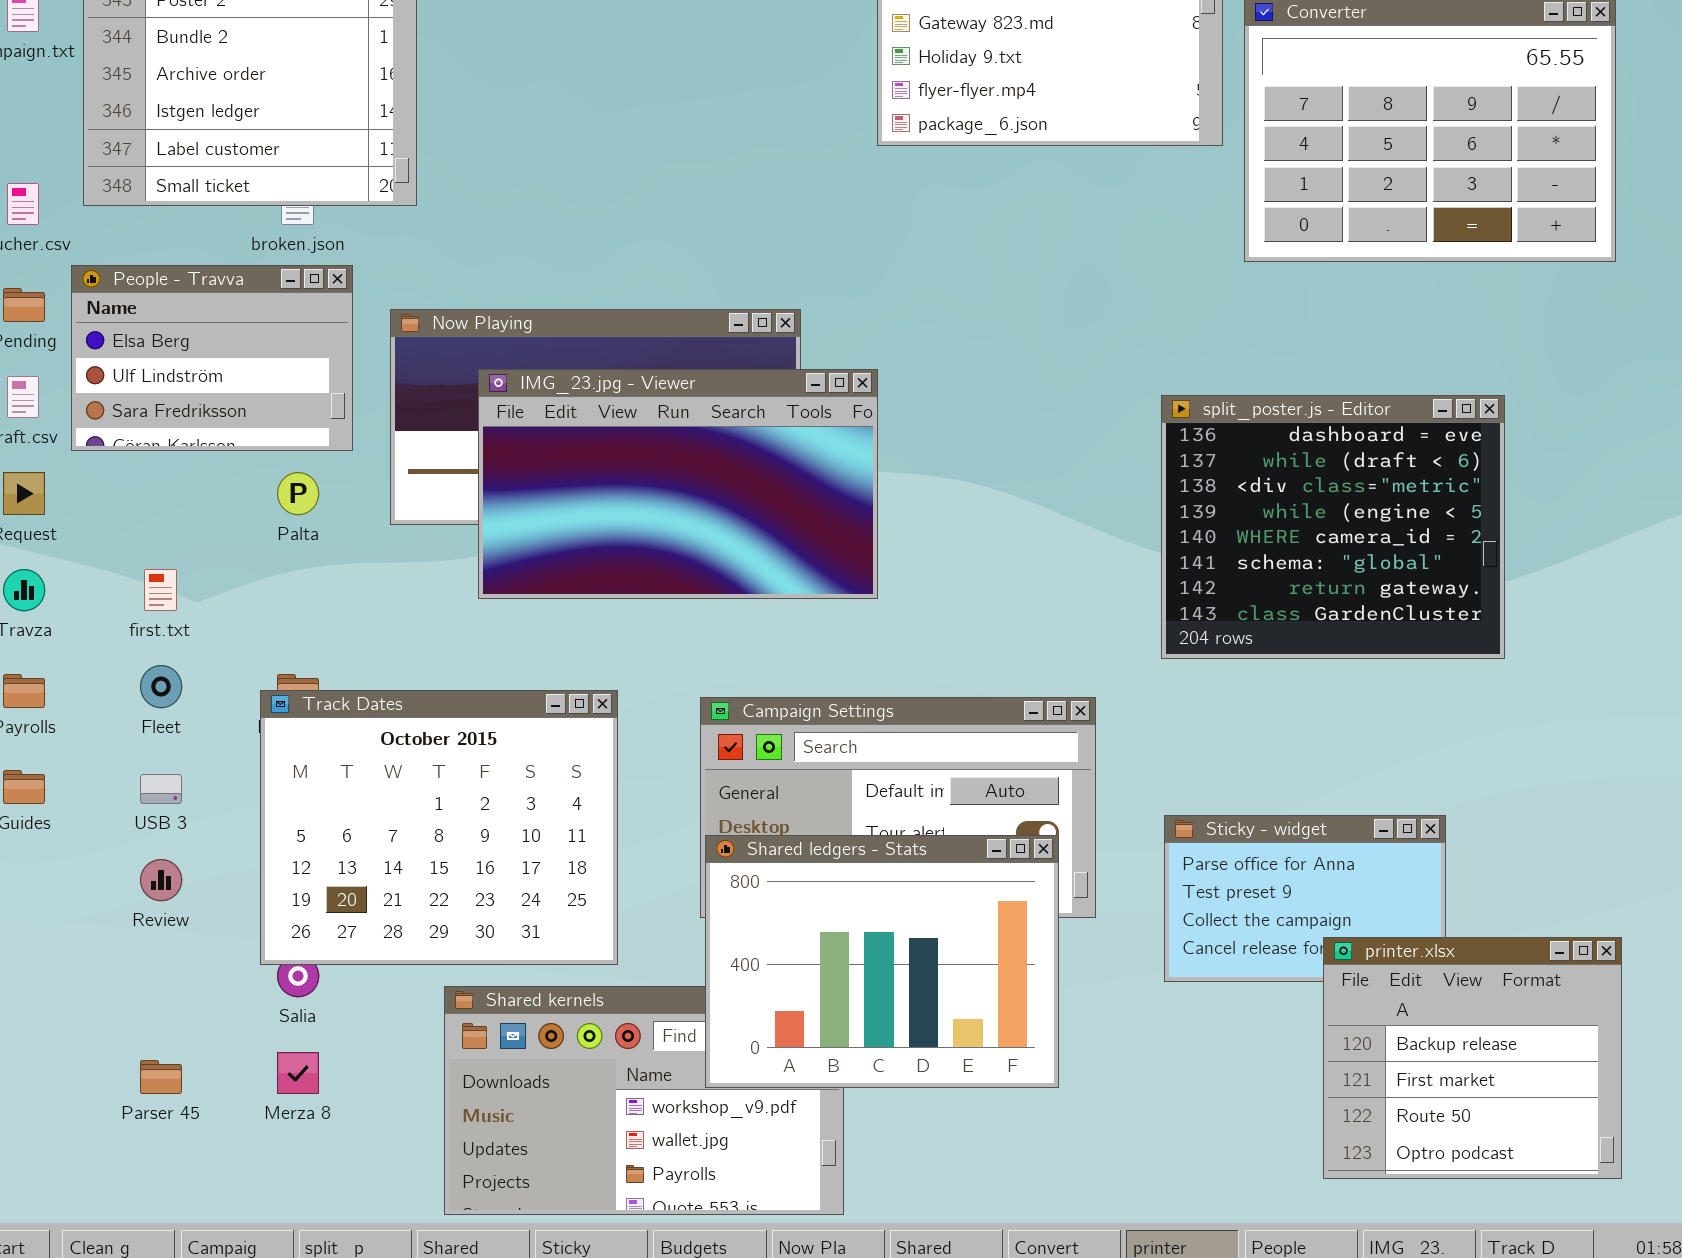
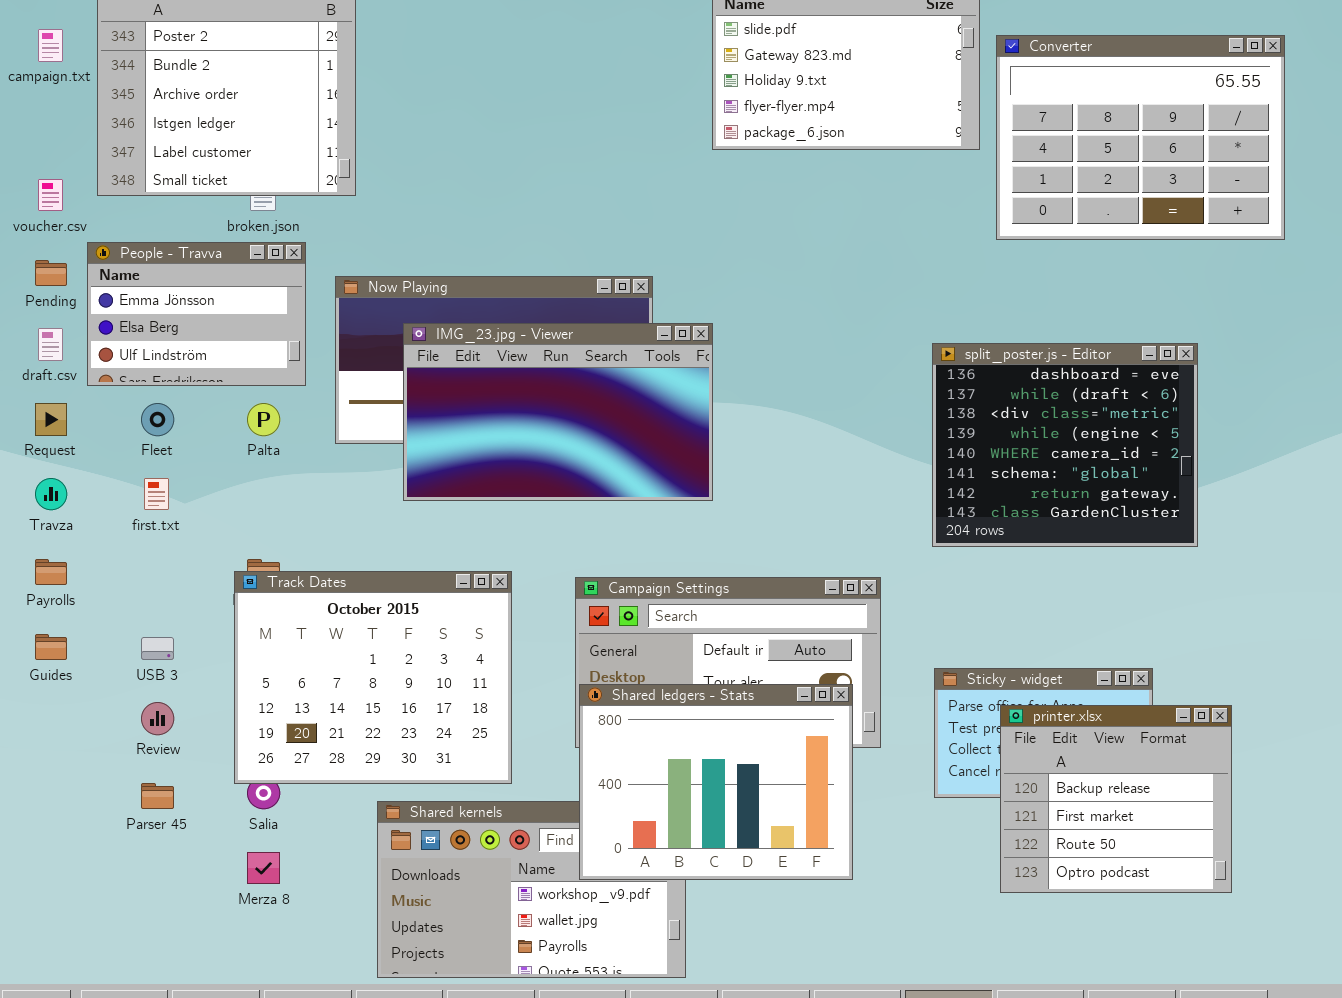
People - Travva: [71,265,353,451] -> [87,242,306,386], scrolled up 1 row
Fleet: [140,665,182,708] -> [141,403,174,436], moved
printer.xlsx: [1323,937,1622,1179] -> [1000,705,1232,893], moved
Parser 45: [140,1060,182,1094] -> [141,783,174,809], moved

